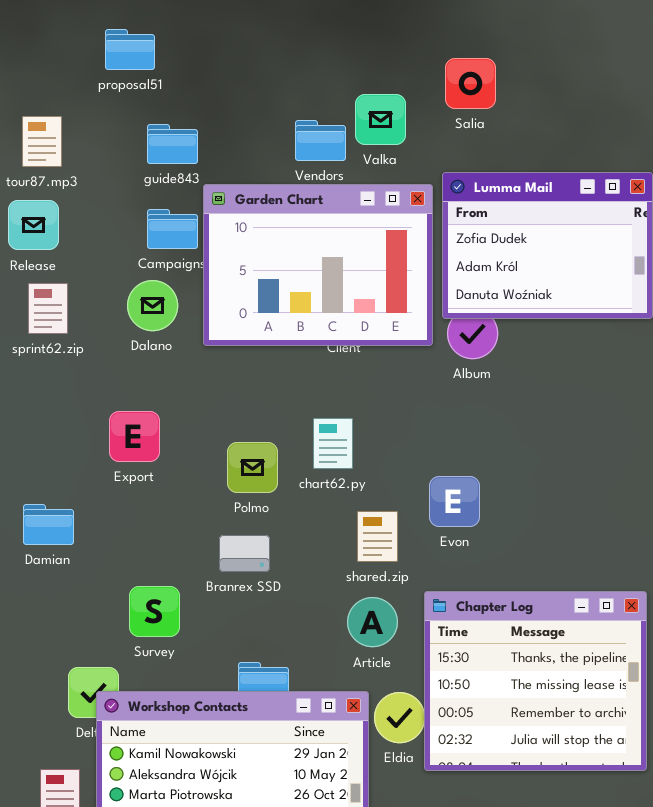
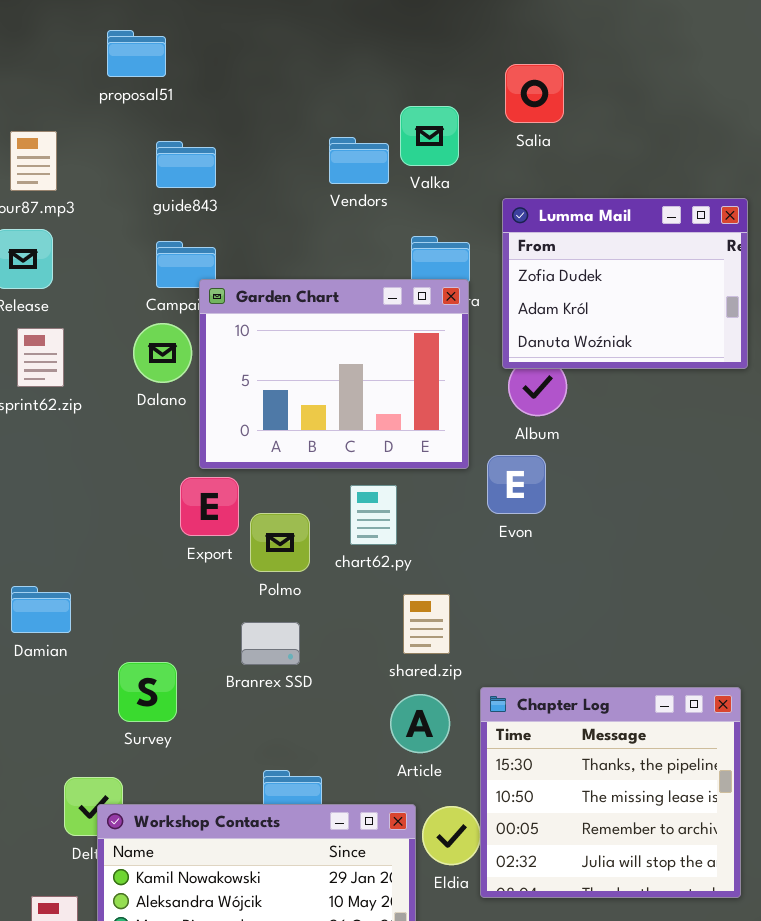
Garden Chart: [203,184,433,346] -> [199,279,469,469], moved
Export: [109,411,160,462] -> [180,477,239,536], moved
Evon: [429,476,480,527] -> [487,455,546,514], moved
Survey: [129,586,180,637] -> [118,662,177,722], moved

